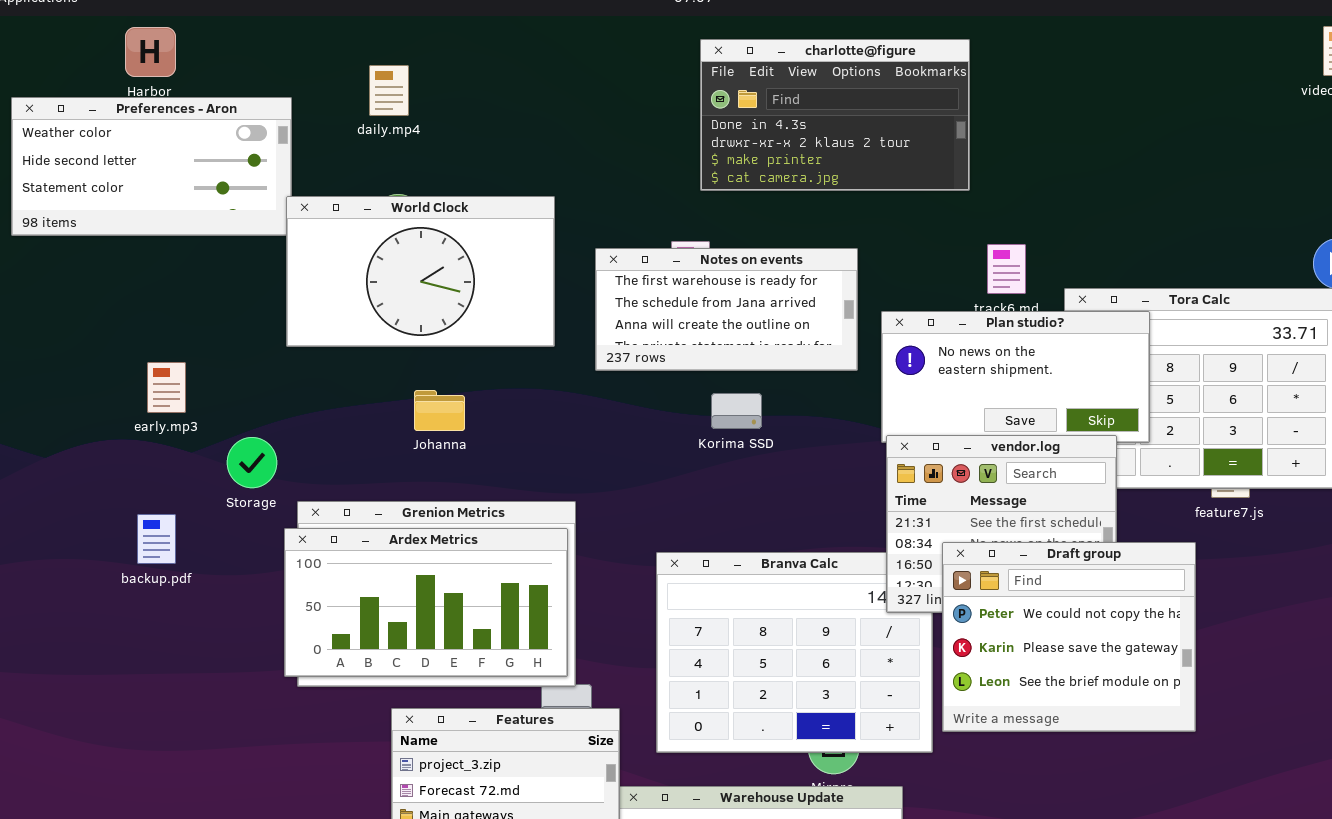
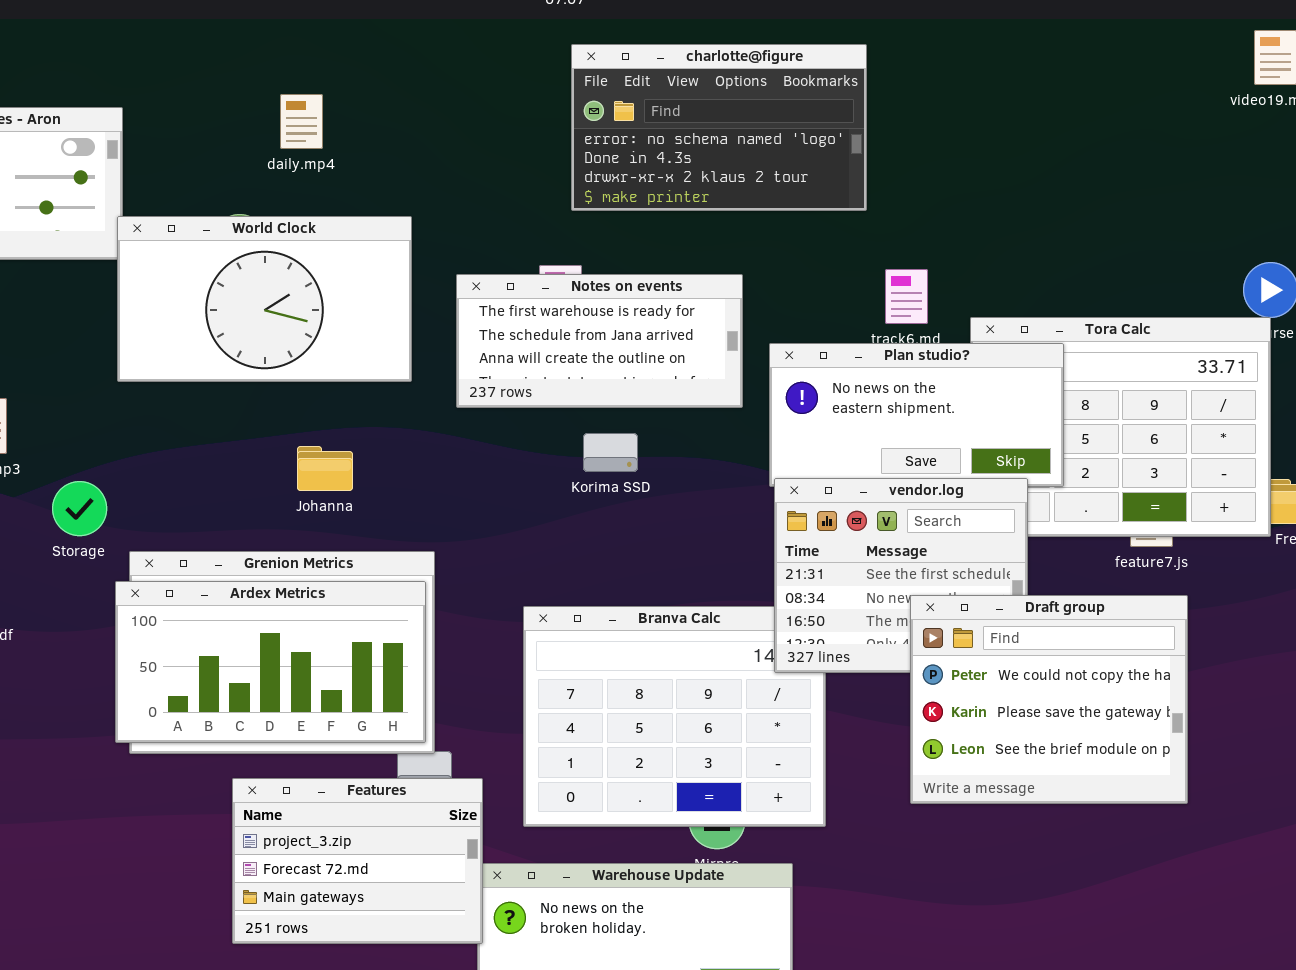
charlotte@figure: [700,39,970,191] -> [571,44,867,211], scrolled up 1 row
daily.mp4: [369,65,409,116] -> [280,94,323,149], moved
Johanna: [414,390,465,431] -> [297,446,353,491], moved
Draft group: [942,542,1196,732] -> [910,595,1188,804], moved

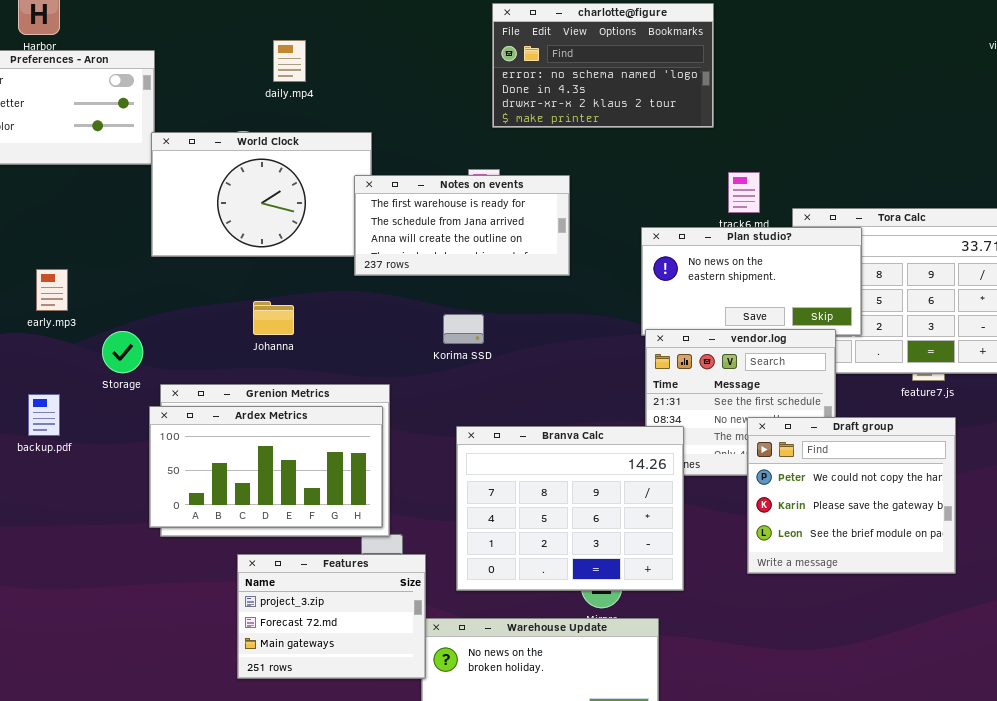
Notes on events: [456,274,743,408] -> [354,175,570,276], moved
Korima SSD: [583,433,638,472] -> [443,314,484,344], moved
Johanna: [297,446,353,491] -> [253,301,294,335], moved
Branva Calc: [523,606,826,827] -> [456,426,684,591], raised

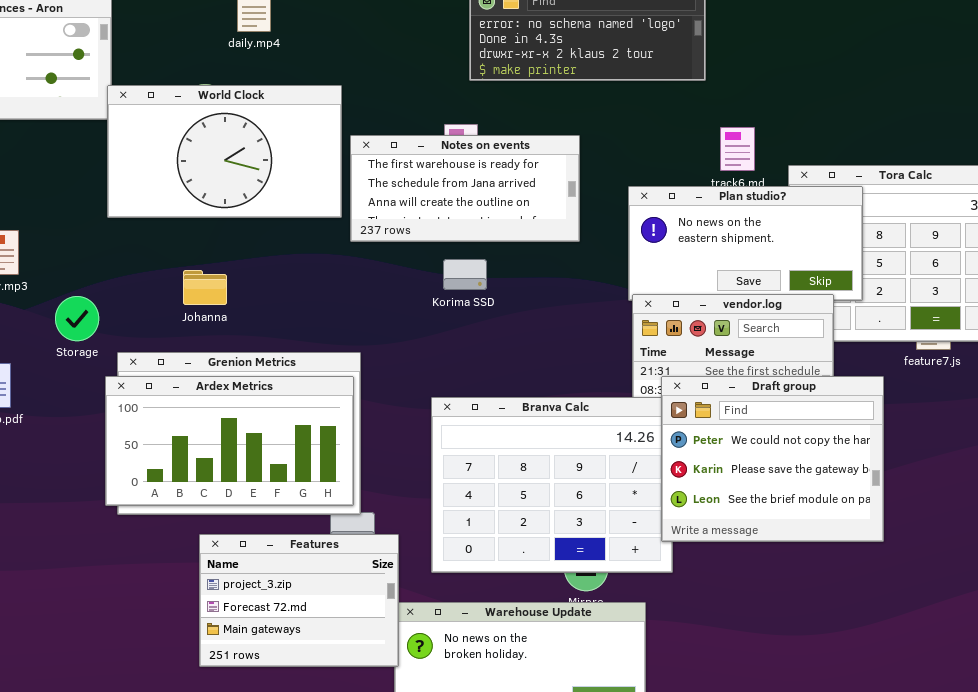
Notes on events: [354,175,570,276] -> [350,135,580,242], moved
Johanna: [253,301,294,335] -> [183,270,227,305], moved
Korima SSD: [443,314,484,344] -> [443,259,487,290], moved
Draft group: [747,417,956,574] -> [661,376,884,542], moved

